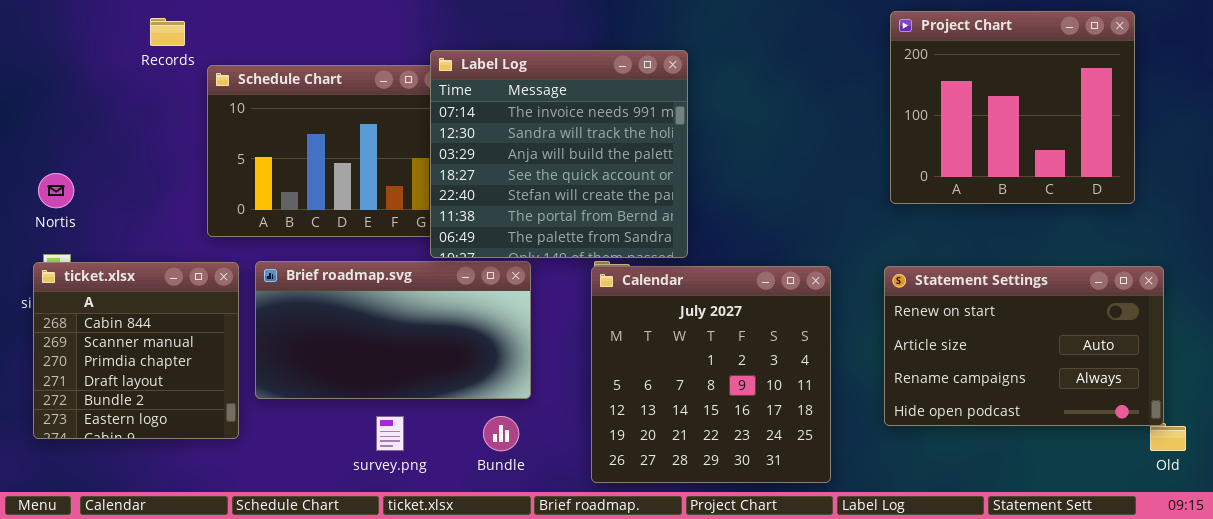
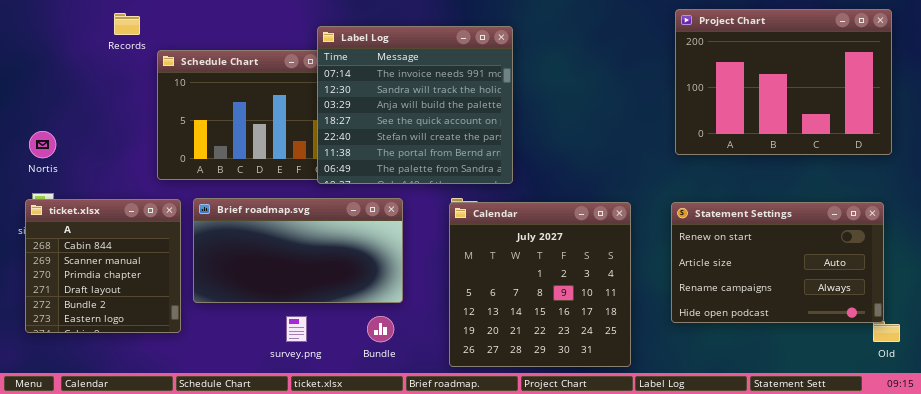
Project Chart: [890,11,1135,204] -> [675,9,892,155], resized
Label Log: [430,50,688,258] -> [317,26,513,184], moved

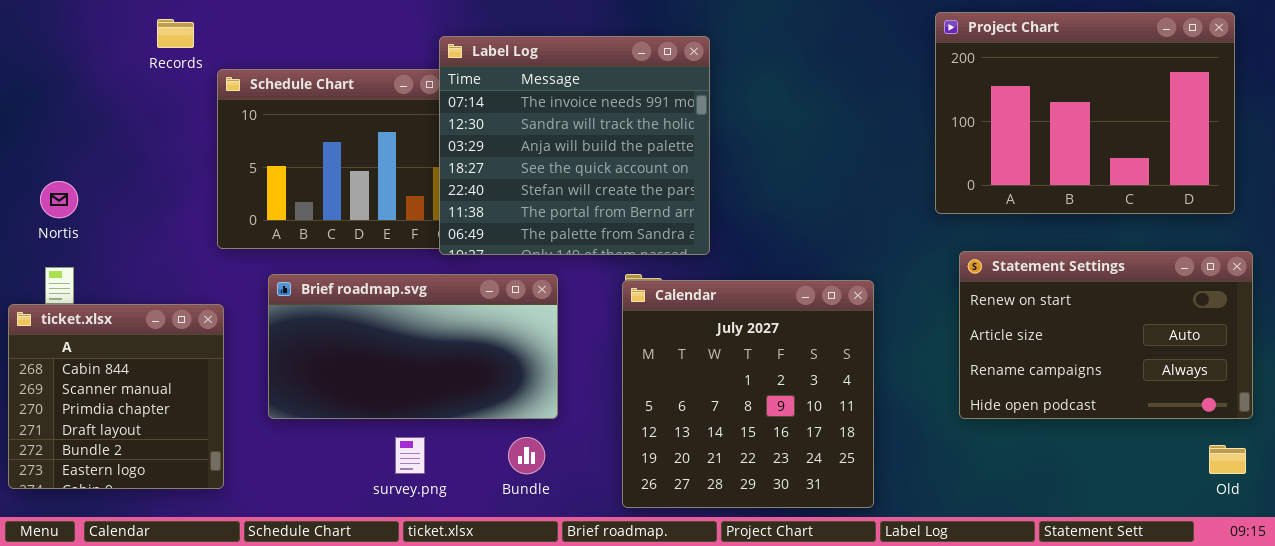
ticket.xlsx: [25,199,181,333] -> [8,304,224,489], moved
Statement Settings: [671,202,884,323] -> [959,251,1253,419], moved

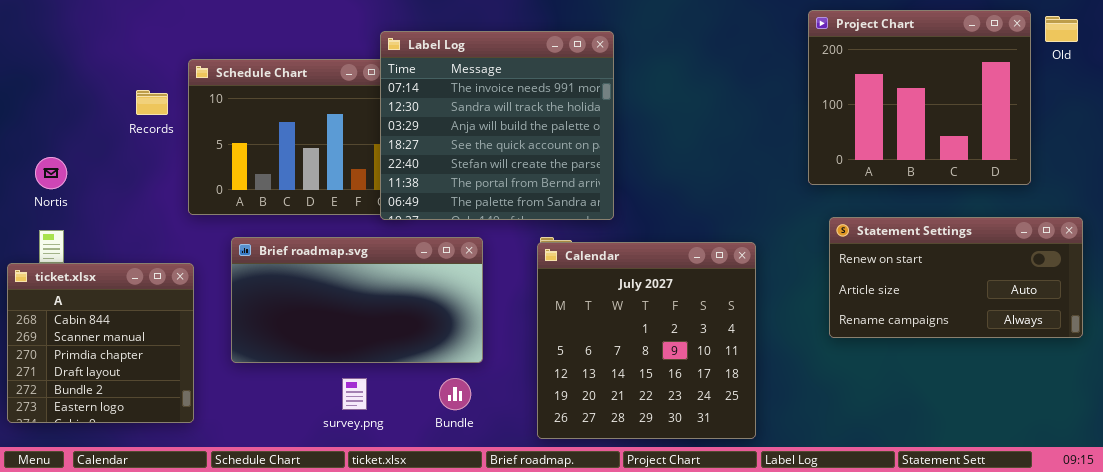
Project Chart: [935,12,1235,214] -> [808,10,1031,185], resized
Records: [157,19,194,48] -> [136,90,168,115], moved
Statement Settings: [959,251,1253,419] -> [829,217,1083,338], resized
Old: [1209,445,1246,474] -> [1045,16,1078,42], moved

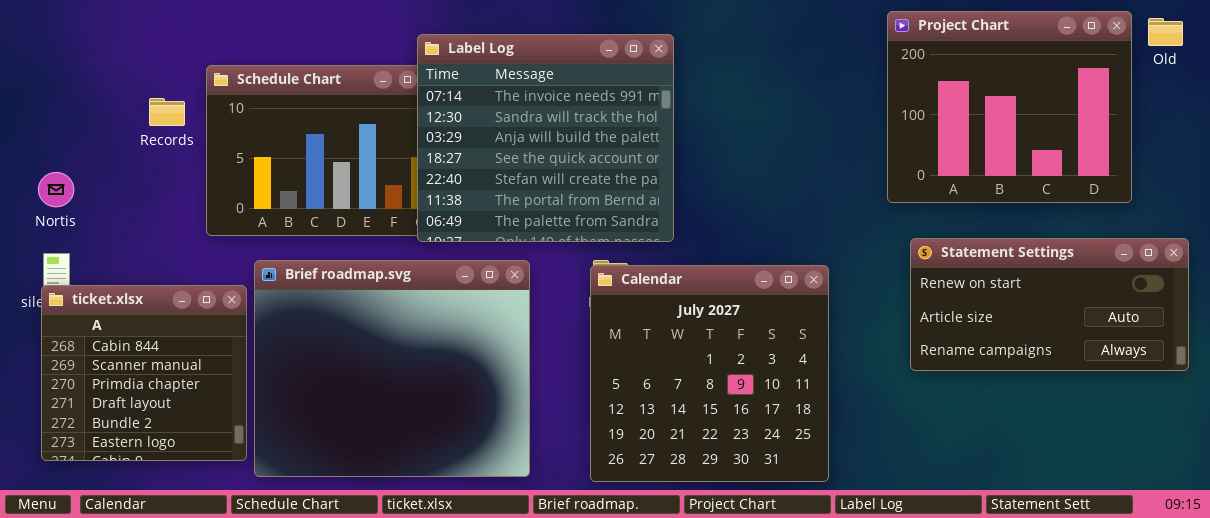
Brief roadmap.svg: [231,237,483,363] -> [254,260,530,477], resized
ticket.xlsx: [7,263,194,423] -> [41,285,247,461], moved

